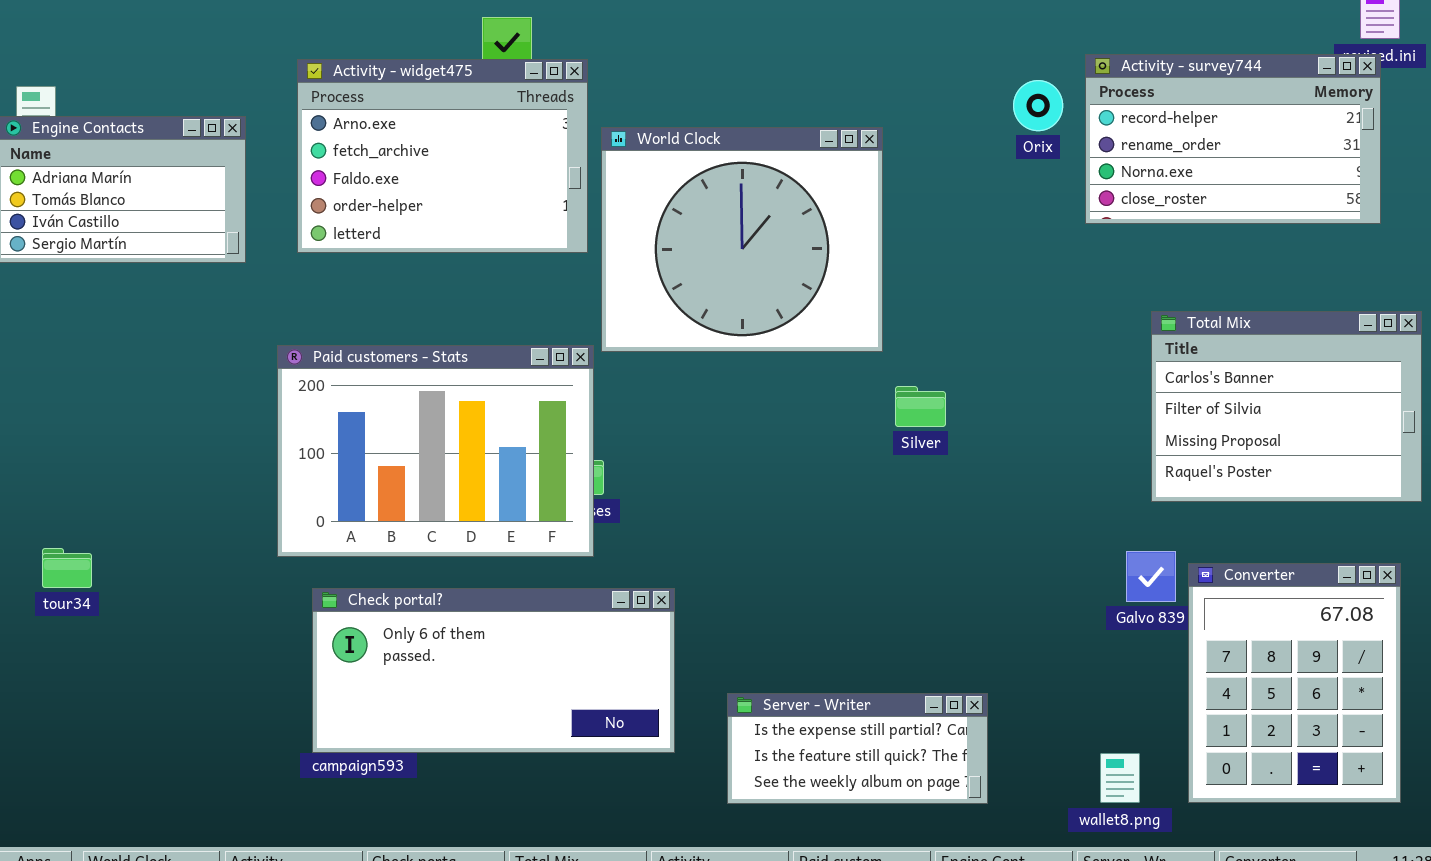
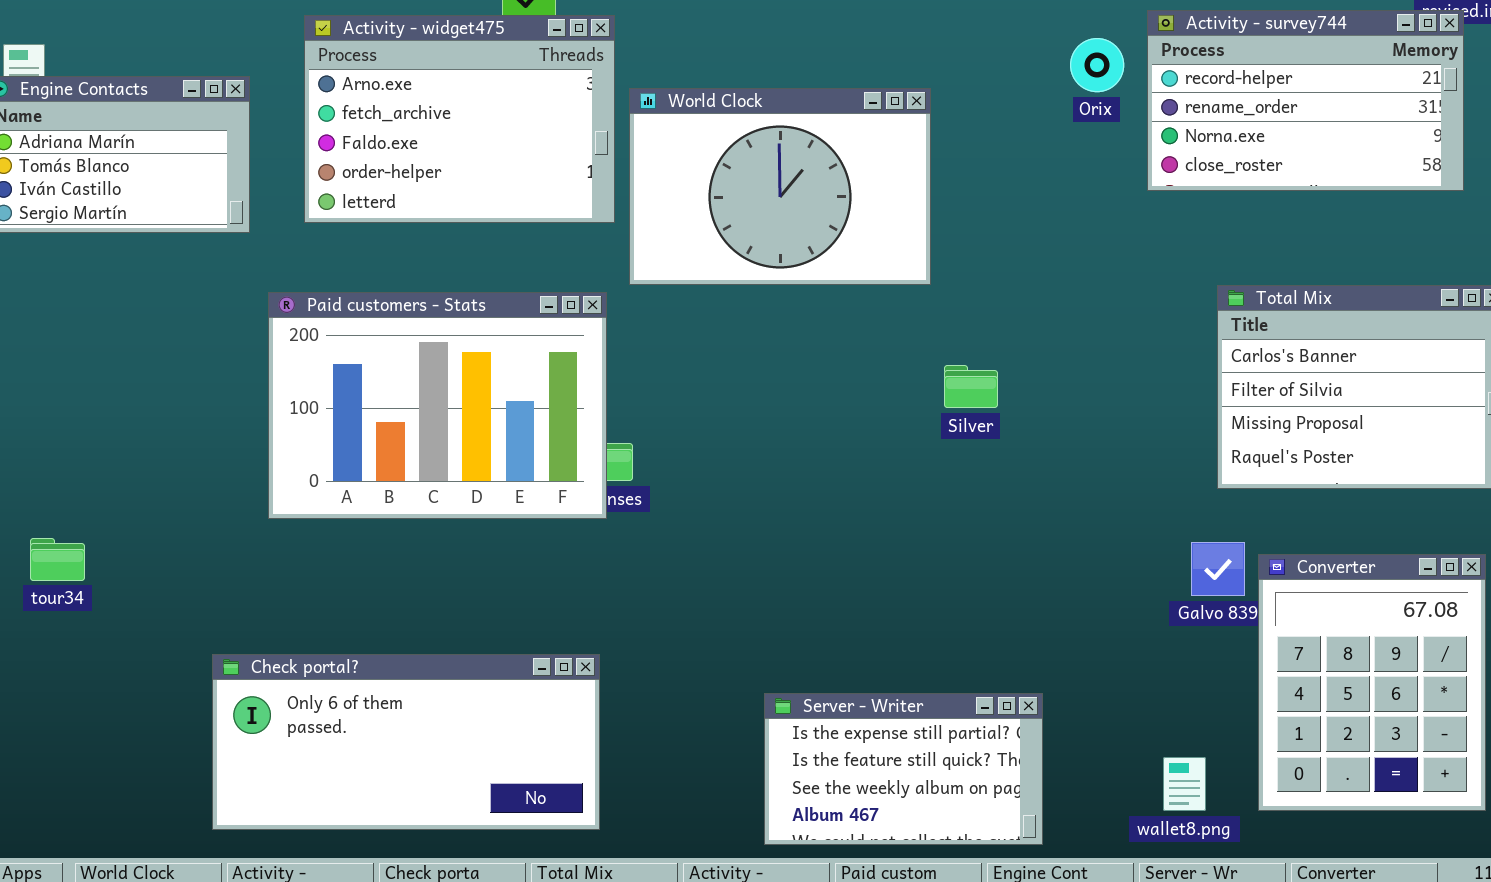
World Clock: [601,127,883,352] -> [629,88,931,285], resized
Paid customers - Stats: [277,345,594,557] -> [268,292,607,519], moved
Check portal?: [312,588,675,753] -> [212,654,600,830], moved
Server - Writer: [727,693,988,804] -> [764,693,1043,845], resized

